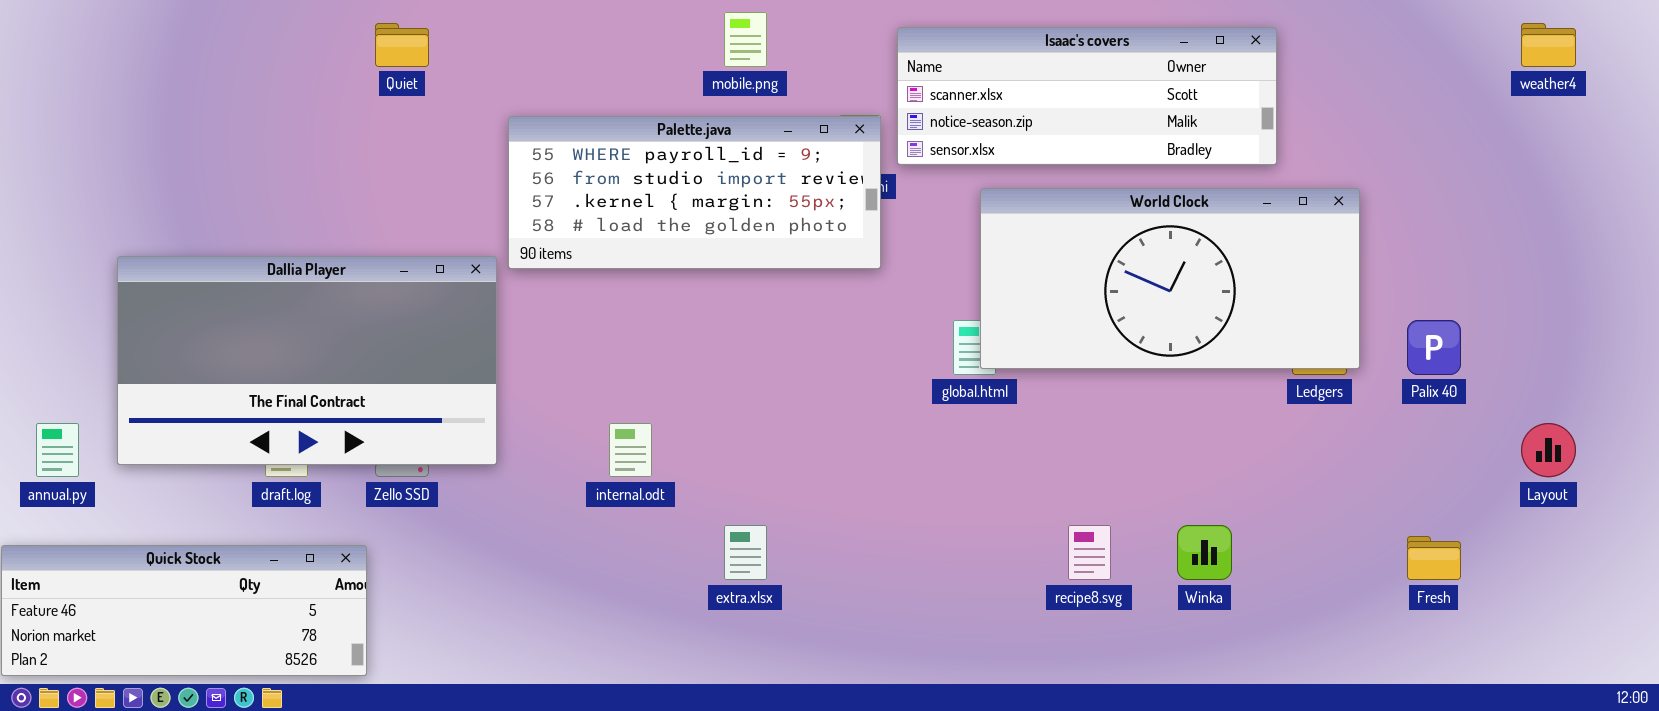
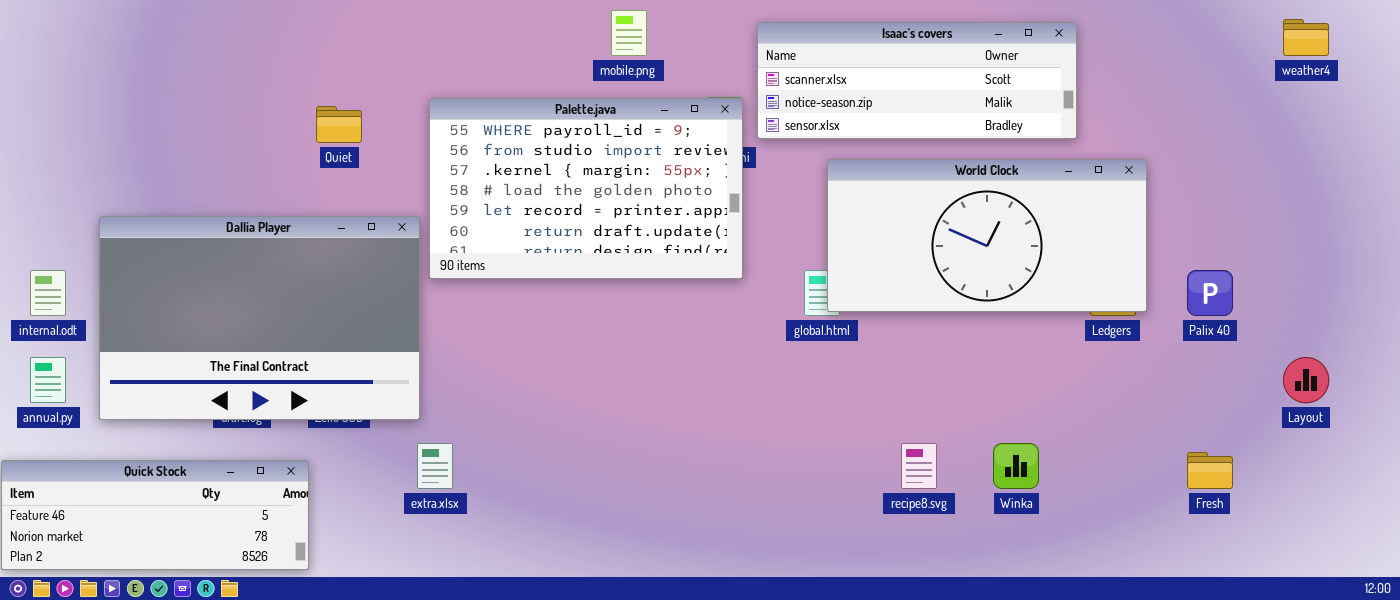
Quiet: [375,23,429,67] -> [316,106,362,143], moved
Palette.java: [508,116,881,269] -> [429,98,743,279], resized
Dallia Player: [117,256,497,465] -> [99,216,420,420], resized
internal.odt: [609,423,652,477] -> [30,270,66,316], moved
extra.xlsx: [724,525,767,580] -> [417,443,453,489], moved

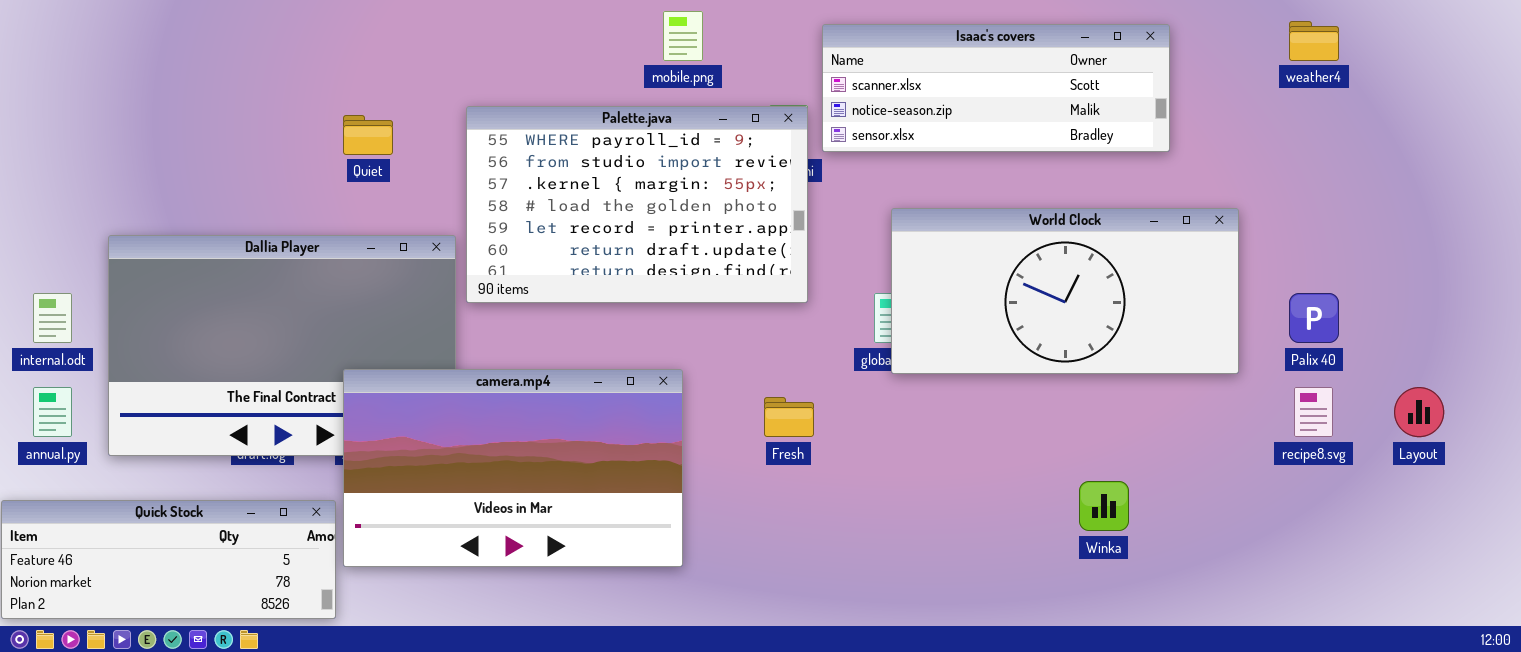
weather4: [1283,19,1329,56] -> [1289,21,1339,61], moved
World Clock: [827,159,1147,312] -> [891,208,1239,374], moved
camera.mp4: none -> [343,369,683,567], opened
recipe8.svg: [901,443,937,489] -> [1294,387,1333,437], moved
Fresh: [1187,452,1233,489] -> [764,397,814,437], moved

